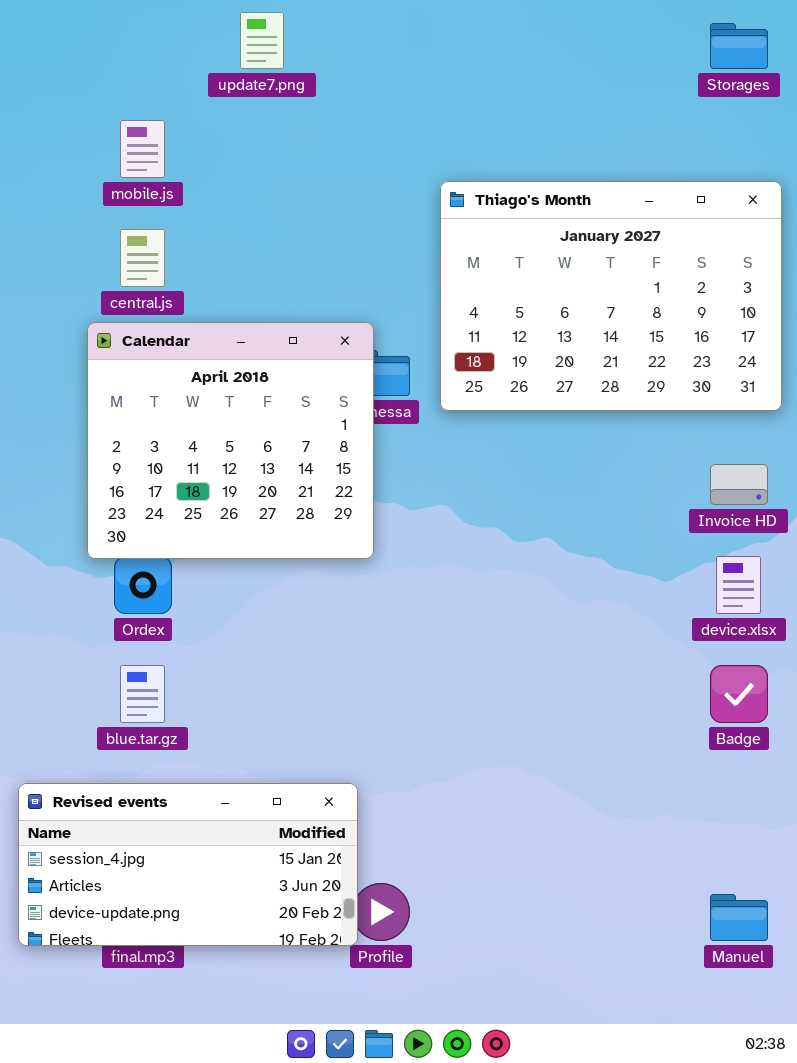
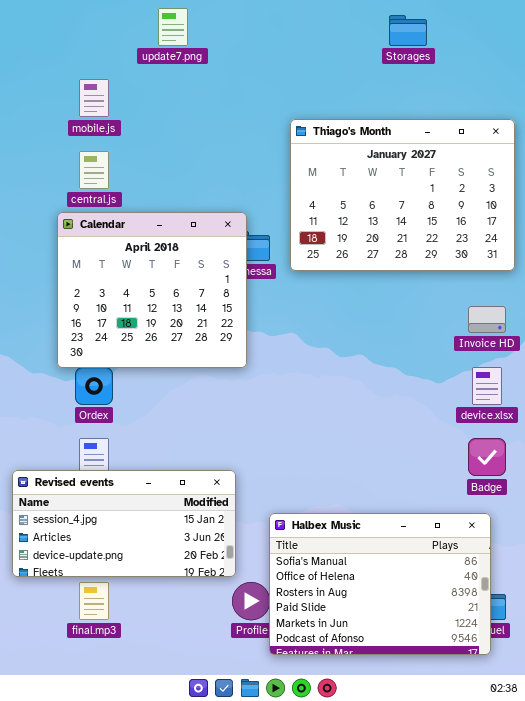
Storages: [710,23,768,69] -> [389,15,427,46], moved
Halbex Music: none -> [269,513,491,655], opened
Revised events: [18,783,358,946] -> [12,470,236,577], moved

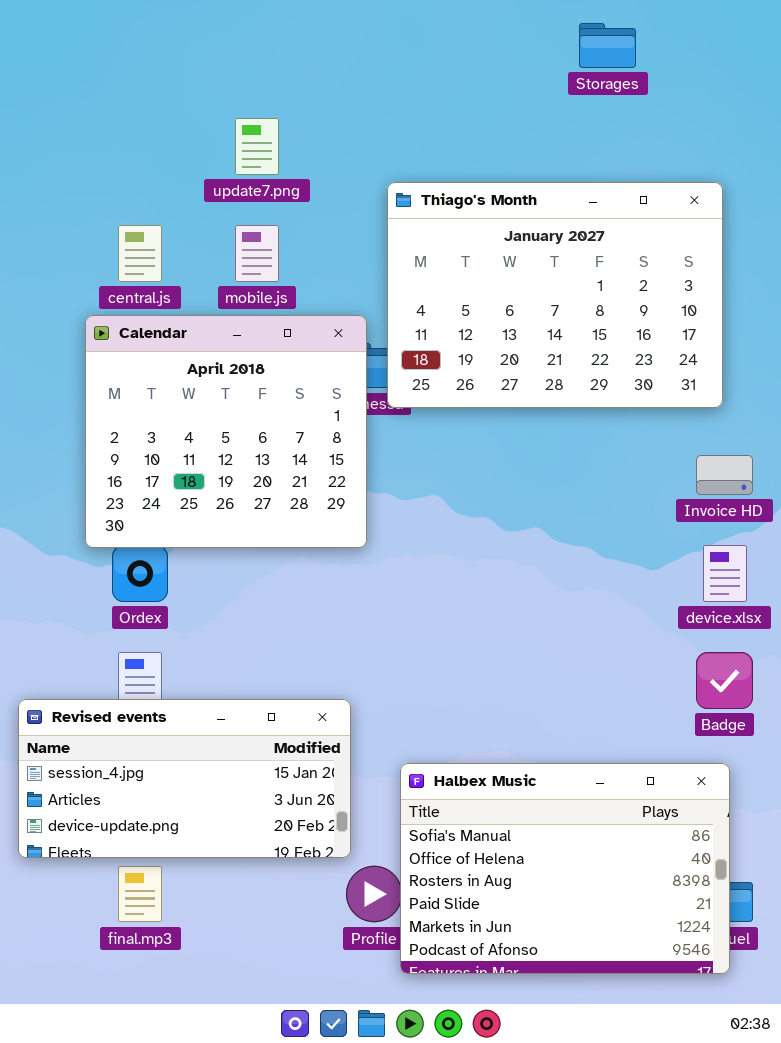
update7.png: [158,8,188,46] -> [235,118,279,175], moved
mobile.js: [79,79,109,117] -> [235,225,279,282], moved
Thiago's Month: [290,119,515,271] -> [387,182,723,408], moved

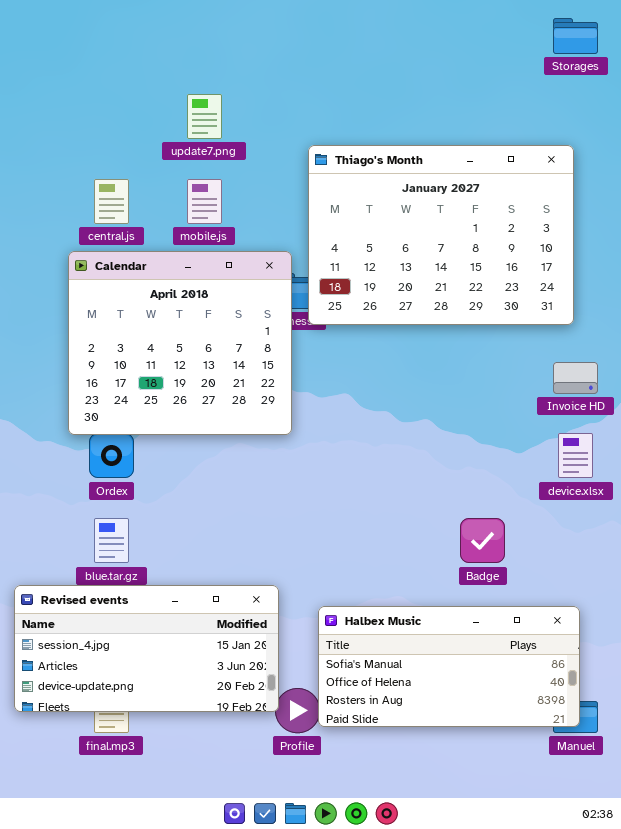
Storages: [579,23,636,68] -> [553,18,598,54], moved
Badge: [696,652,753,709] -> [460,518,505,563], moved
Revised events: [18,699,351,858] -> [14,585,279,712], moved
Halbex Music: [400,763,730,974] -> [318,606,580,727], resized

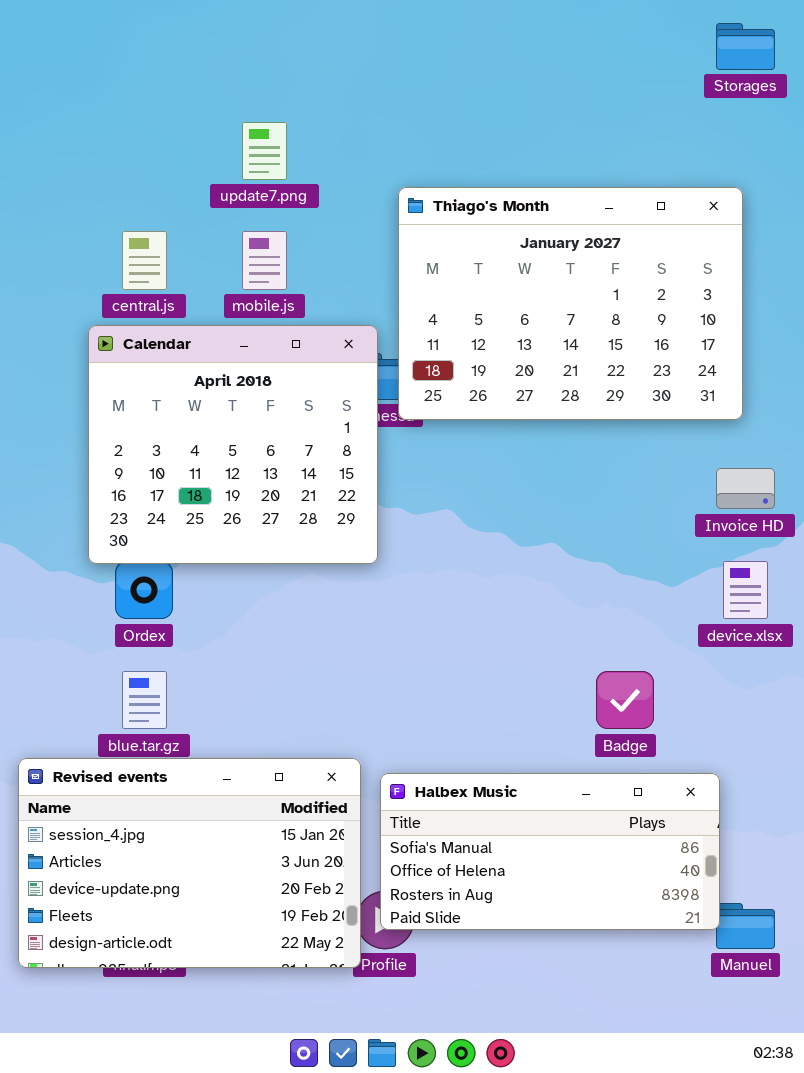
Revised events: [14,585,279,712] -> [18,758,361,968], resized
Halbex Music: [318,606,580,727] -> [380,773,720,930], moved

